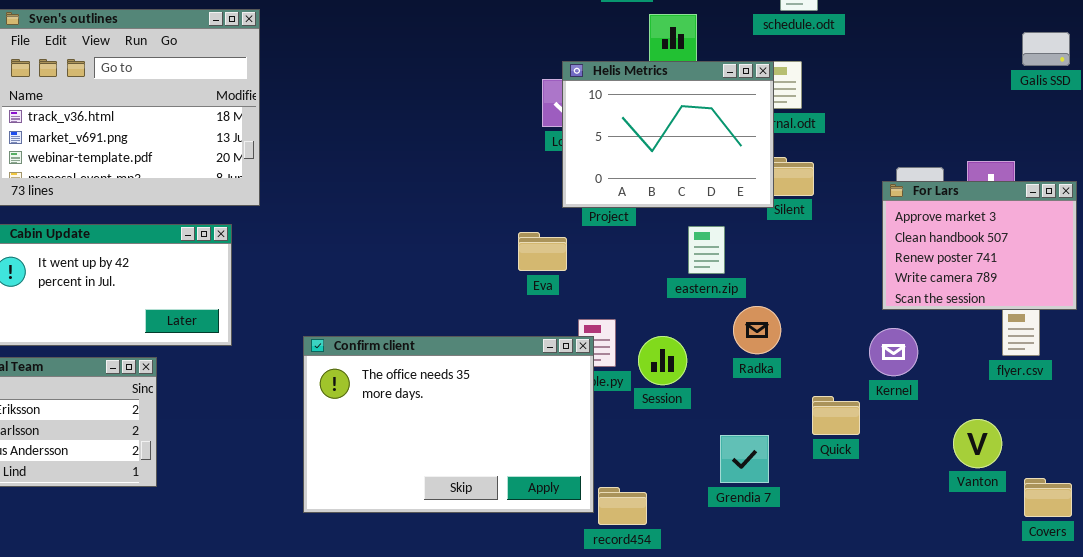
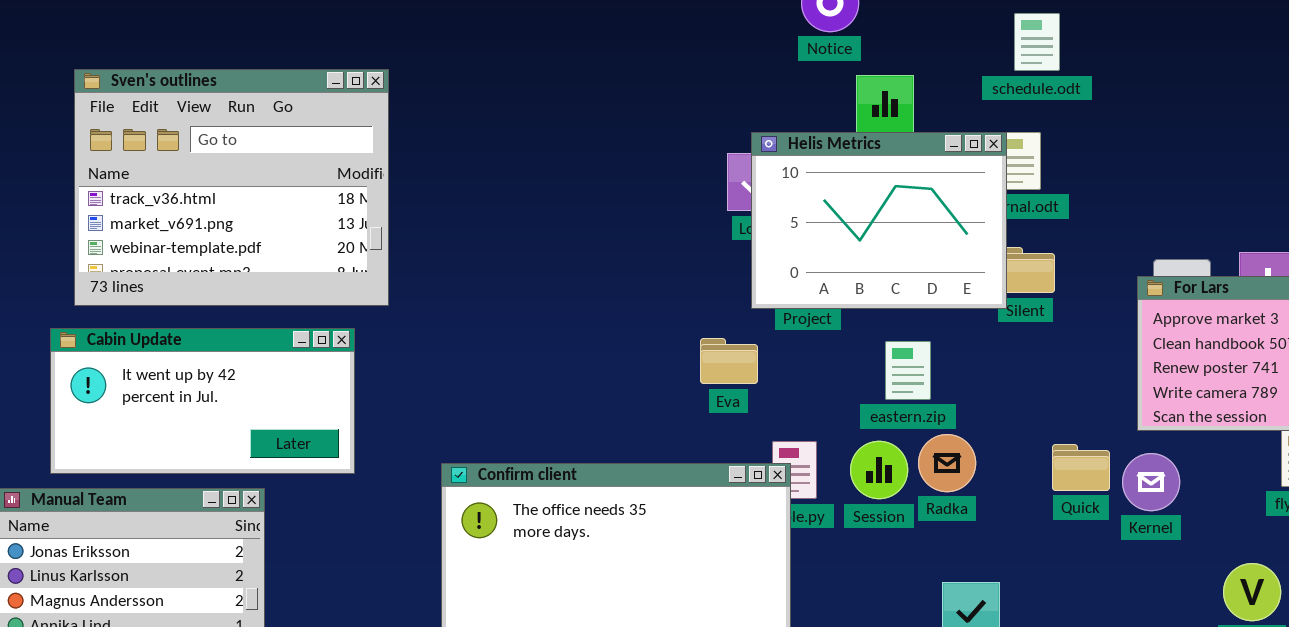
eastern.zip: [688,226,725,274] -> [885,341,931,400], moved
Radka: [733,306,781,354] -> [918,434,976,492], moved
Session: [638,336,687,385] -> [850,441,908,499], moved
Quick: [812,396,860,435] -> [1052,444,1110,491], moved

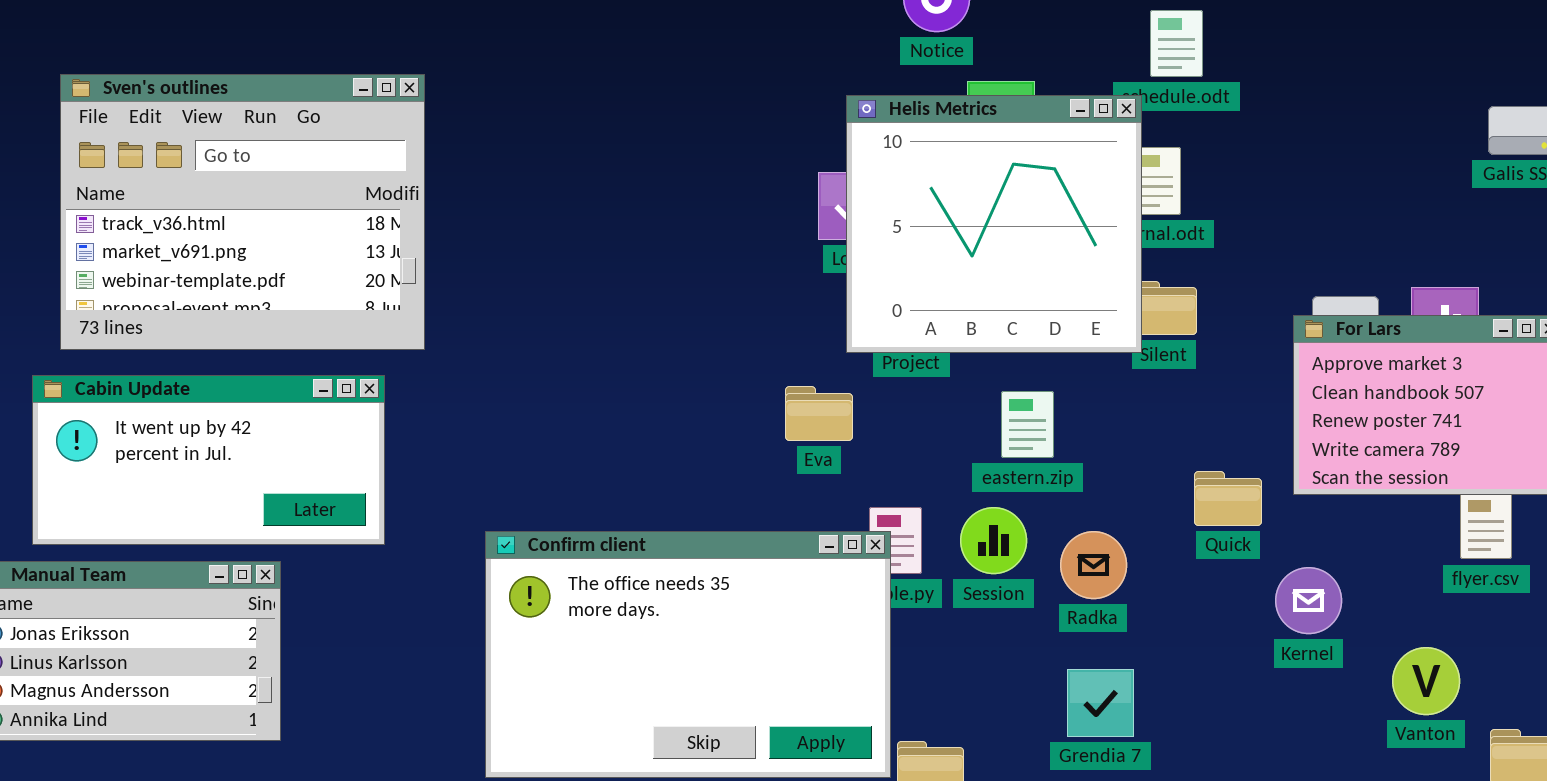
Helis Metrics: [751,132,1007,309] -> [846,95,1142,353], resized
Radka: [918,434,976,492] -> [1060,531,1127,599], moved
Quick: [1052,444,1110,491] -> [1194,471,1262,526], moved
Kernel: [1122,453,1180,511] -> [1275,567,1342,634], moved

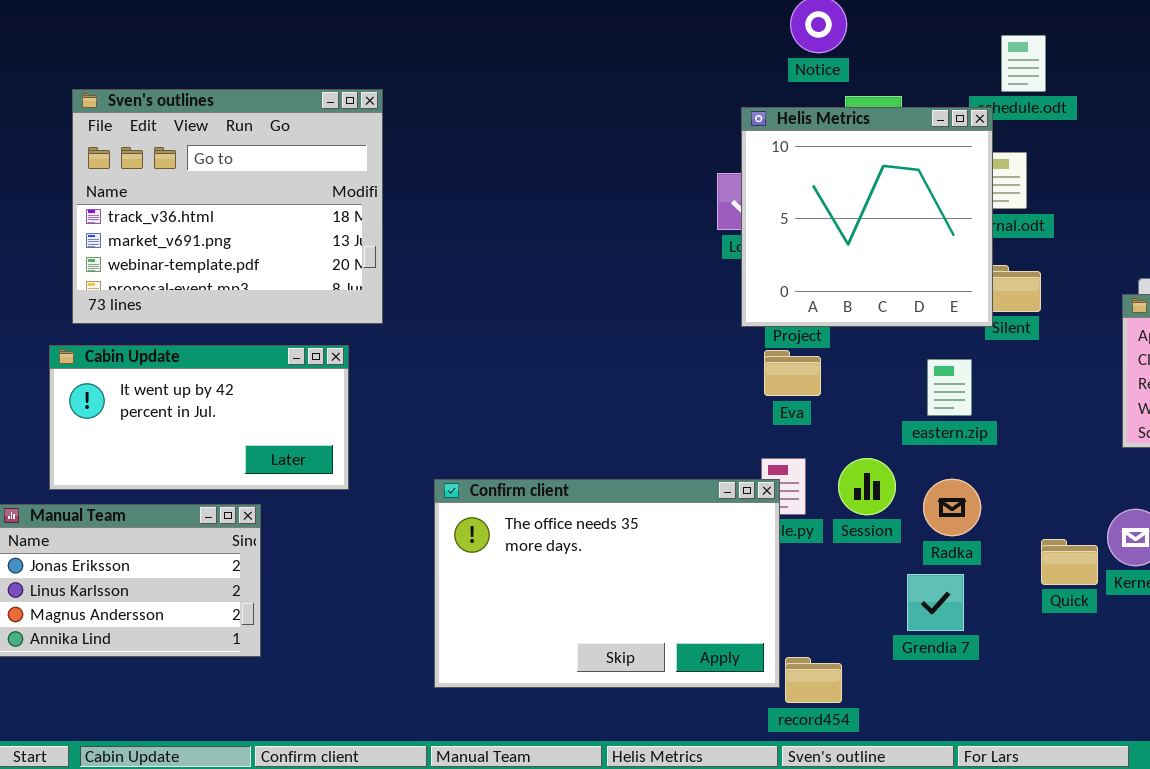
Eva: [785,386,853,441] -> [764,350,821,396], moved
eastern.zip: [1001,391,1054,458] -> [927,359,972,416], moved
Quick: [1194,471,1262,526] -> [1041,539,1098,585], moved
Grendia 7: [1067,669,1134,737] -> [907,574,964,631], moved

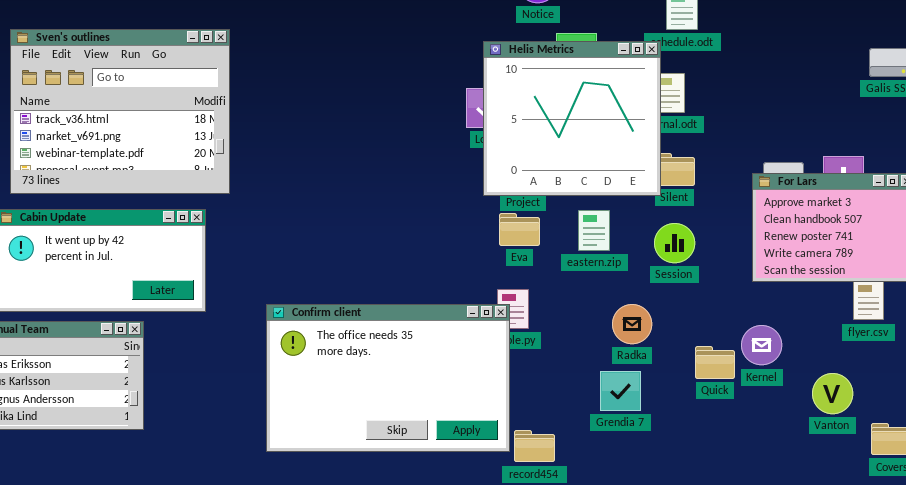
eastern.zip: [927,359,972,416] -> [578,210,610,251], moved
Session: [838,458,896,515] -> [654,223,695,263], moved

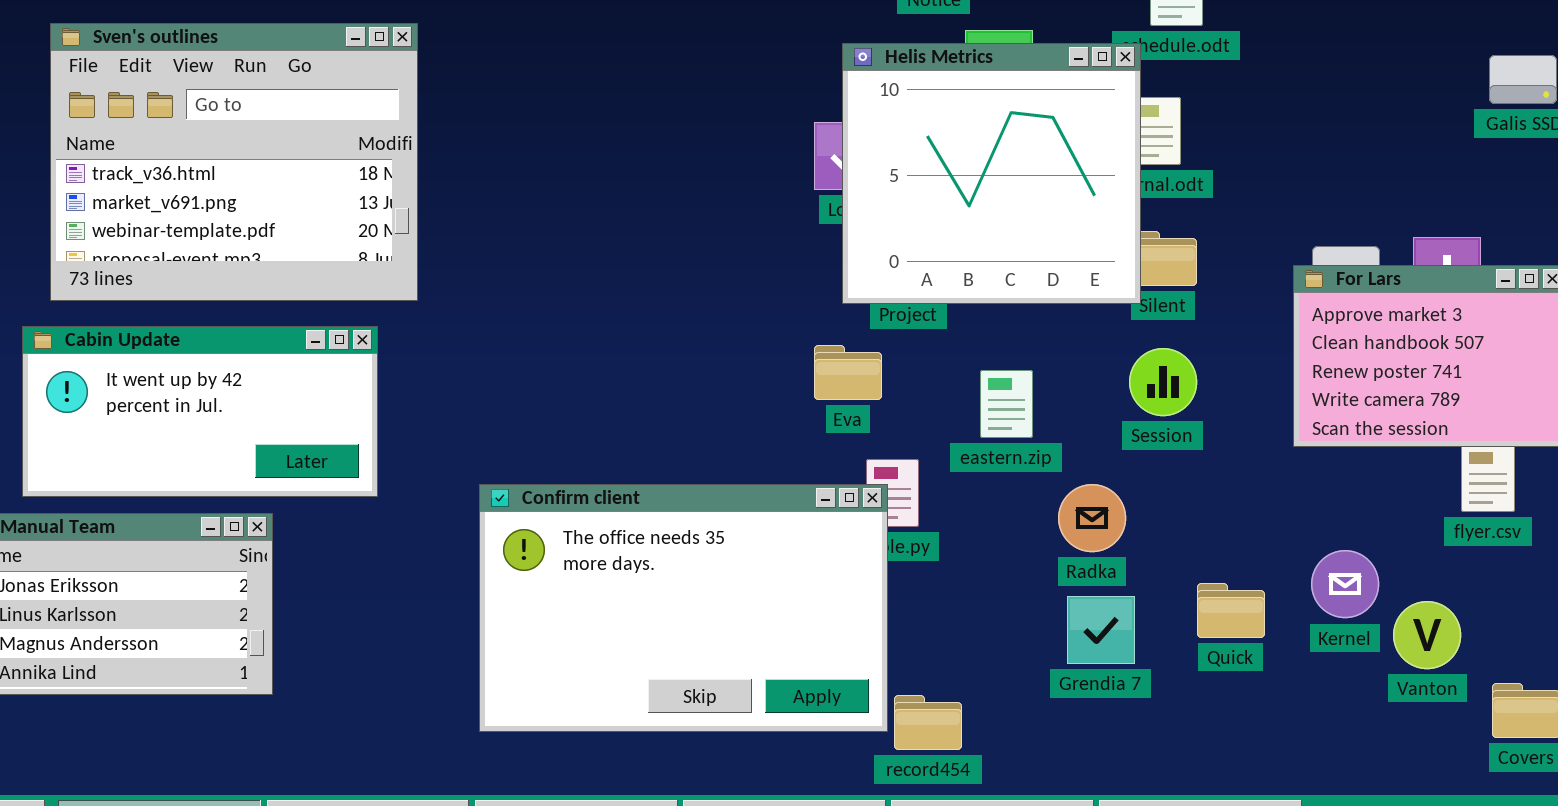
eastern.zip: [578,210,610,251] -> [980,370,1033,438], moved
Eva: [499,213,540,246] -> [814,345,882,400], moved
Kernel: [741,325,782,365] -> [1311,550,1379,618], moved
Quick: [695,346,735,379] -> [1197,583,1265,638], moved
Grendia 7: [600,371,641,411] -> [1067,596,1135,664], moved

